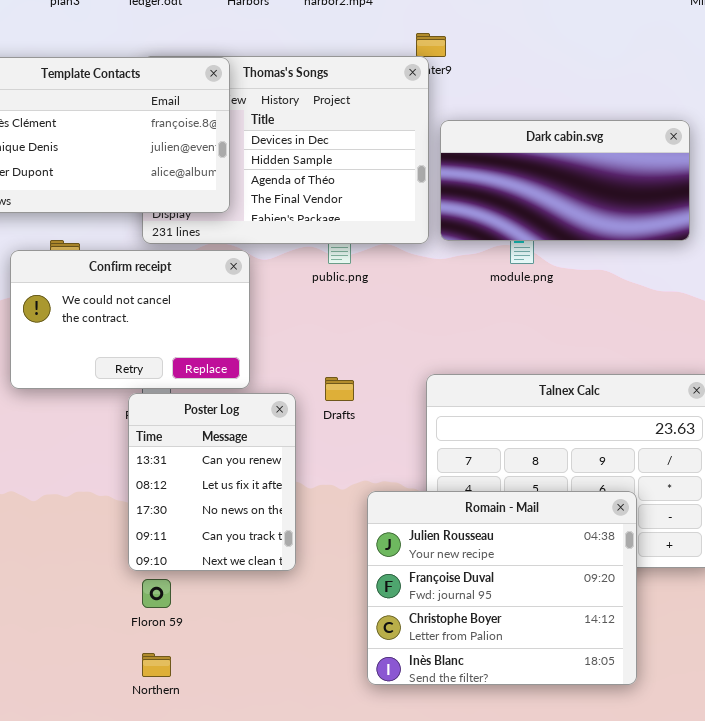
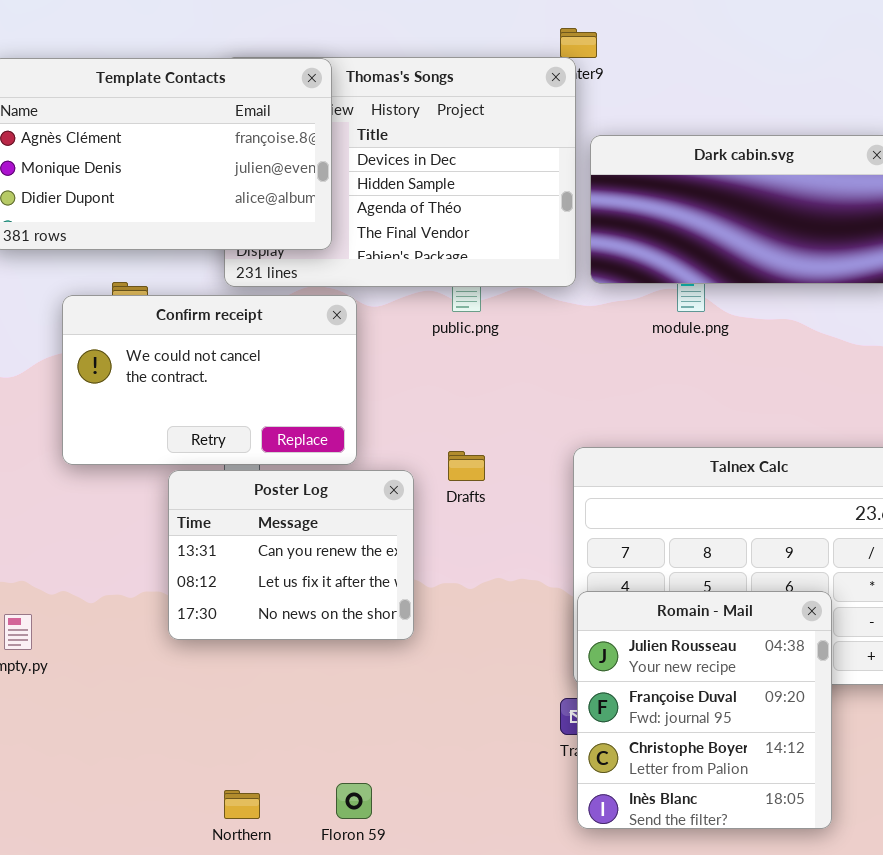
Poster Log: [128,393,296,571] -> [168,470,414,640], resized
Romain - Mail: [367,491,637,685] -> [577,591,832,829], resized
Floron 59: [142,579,171,608] -> [336,783,372,819], moved

